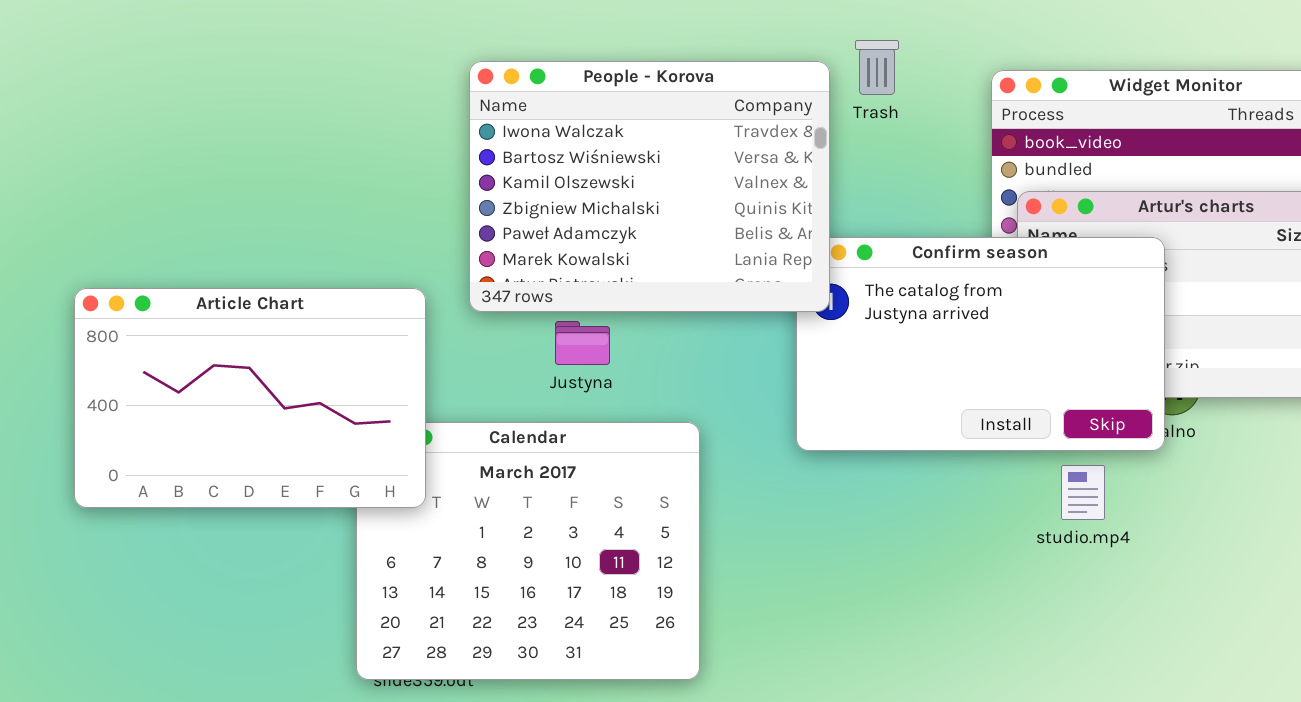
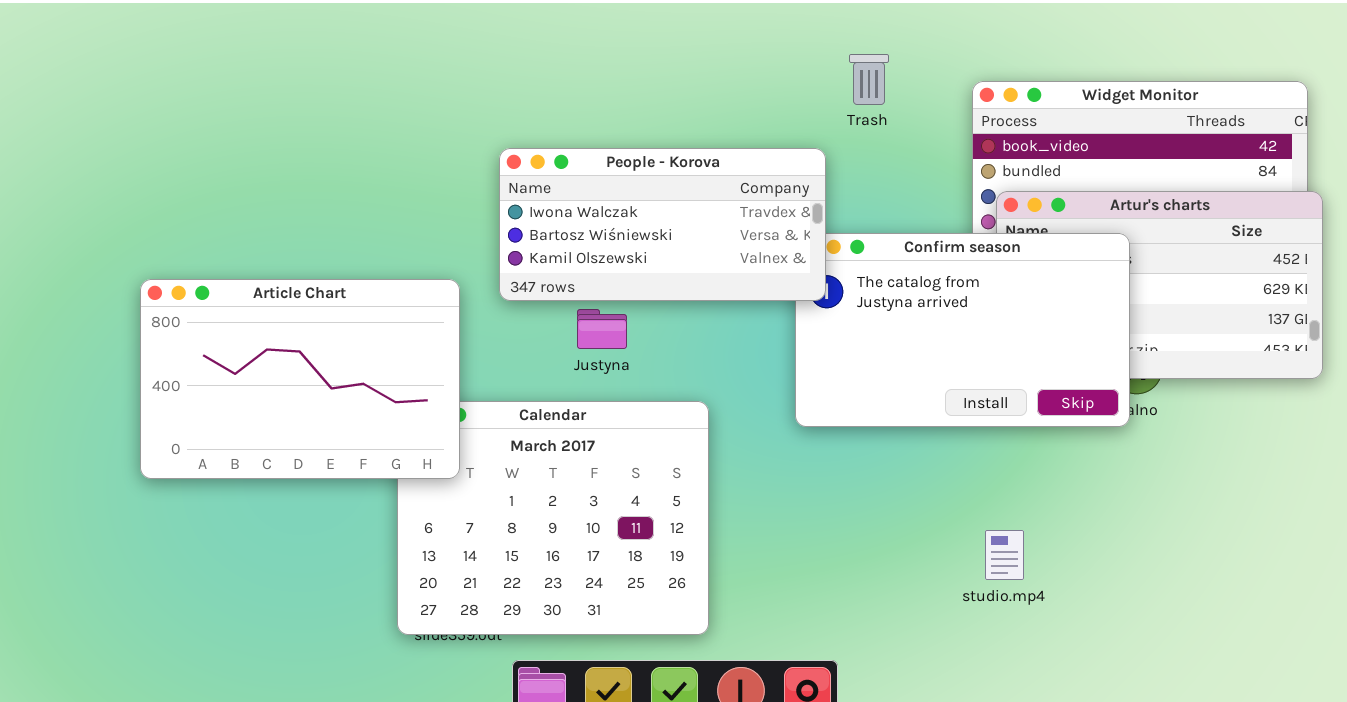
People - Korova: [469,61,830,312] -> [499,148,826,301], resized
studio.mp4: [1061,465,1105,520] -> [985,530,1024,580], moved

